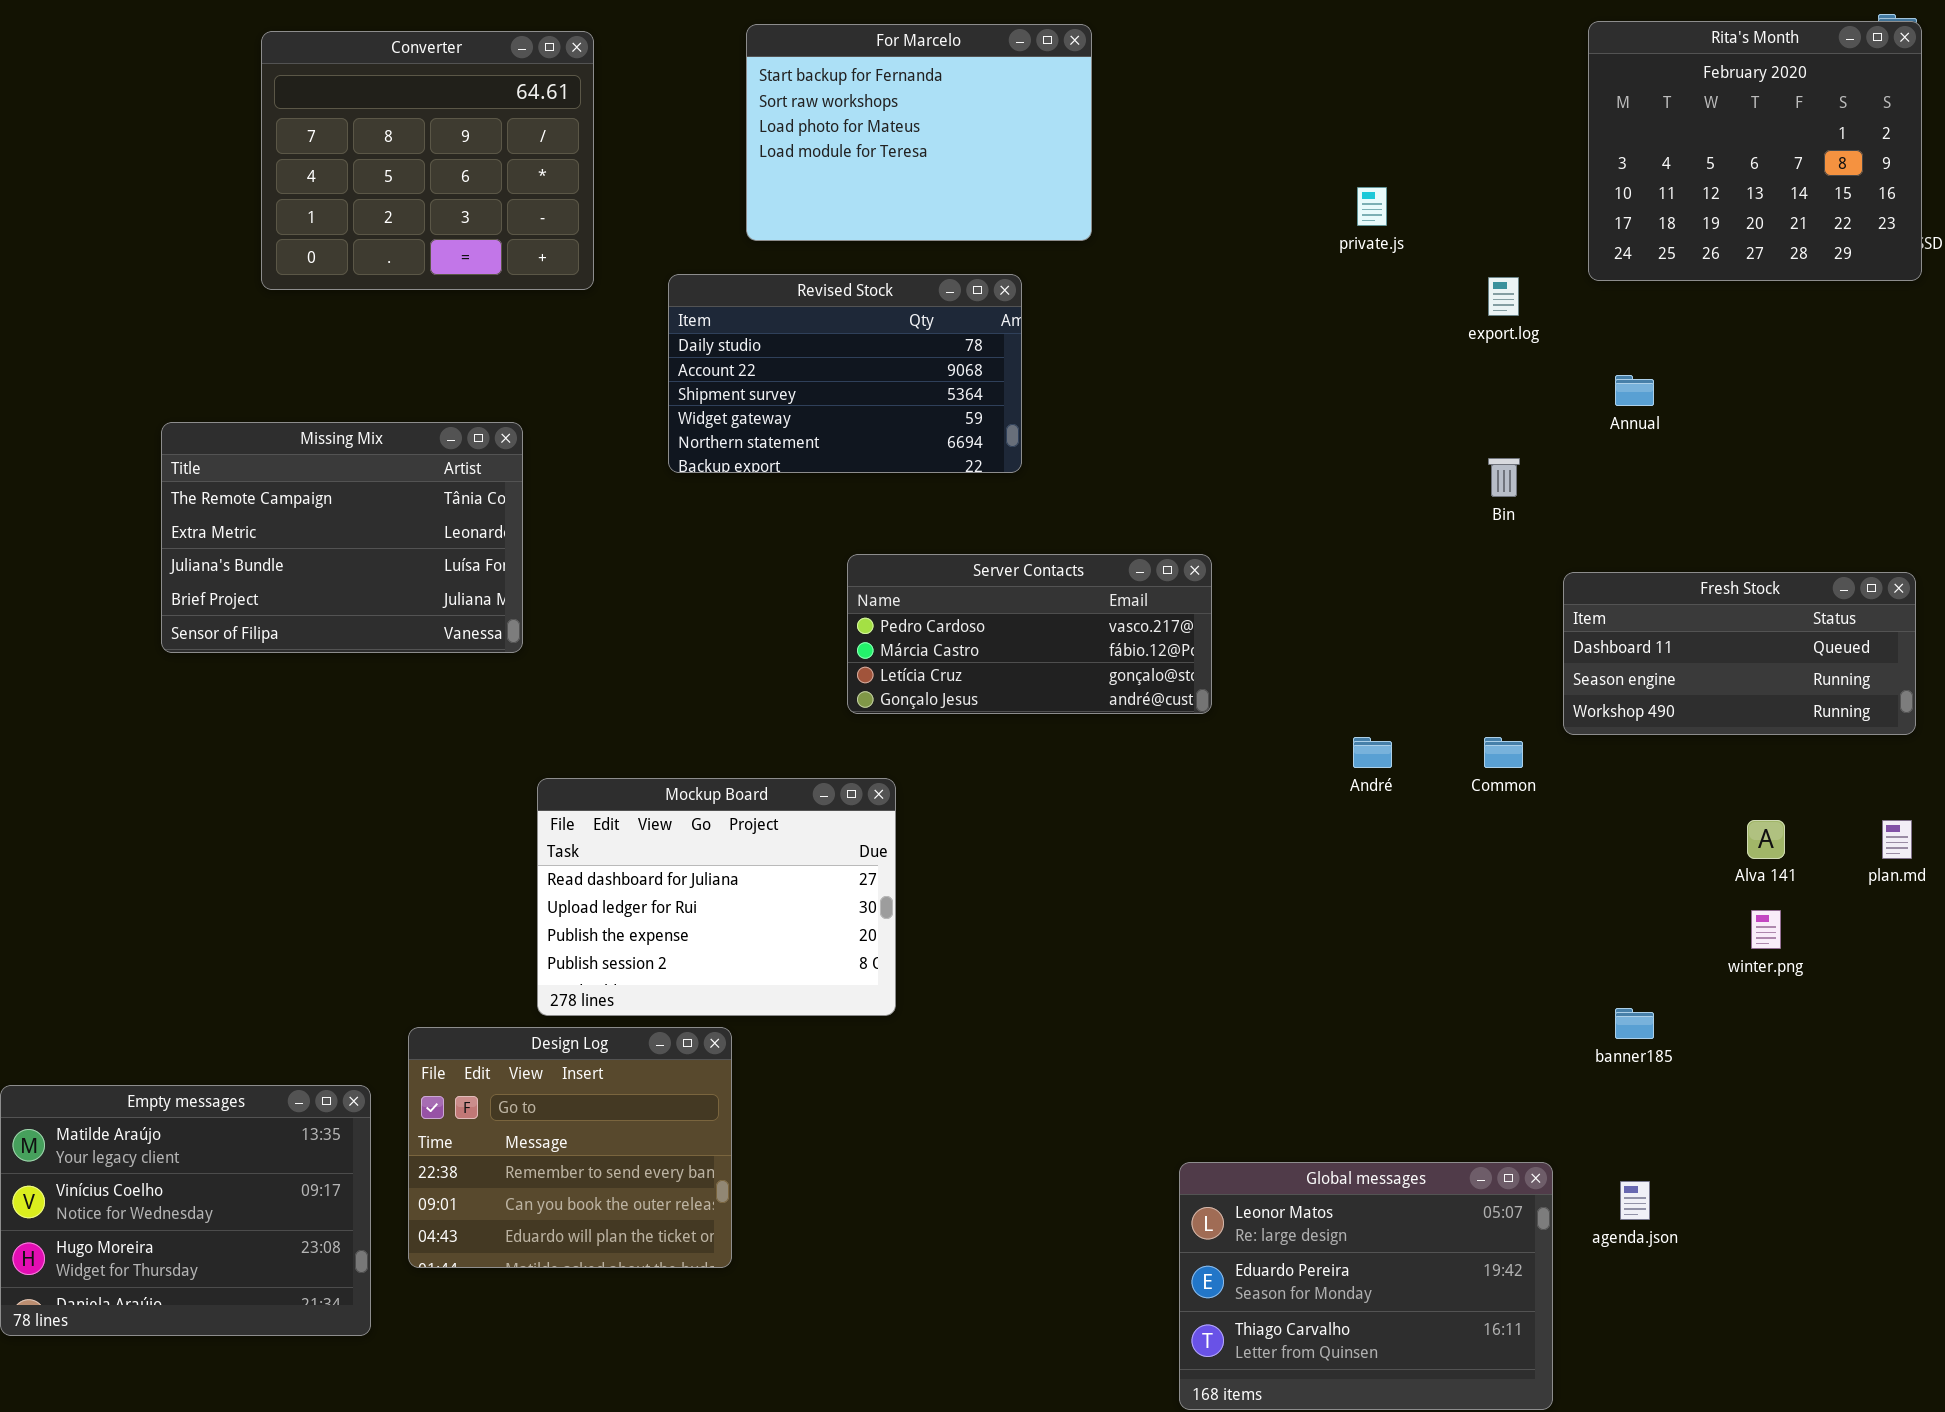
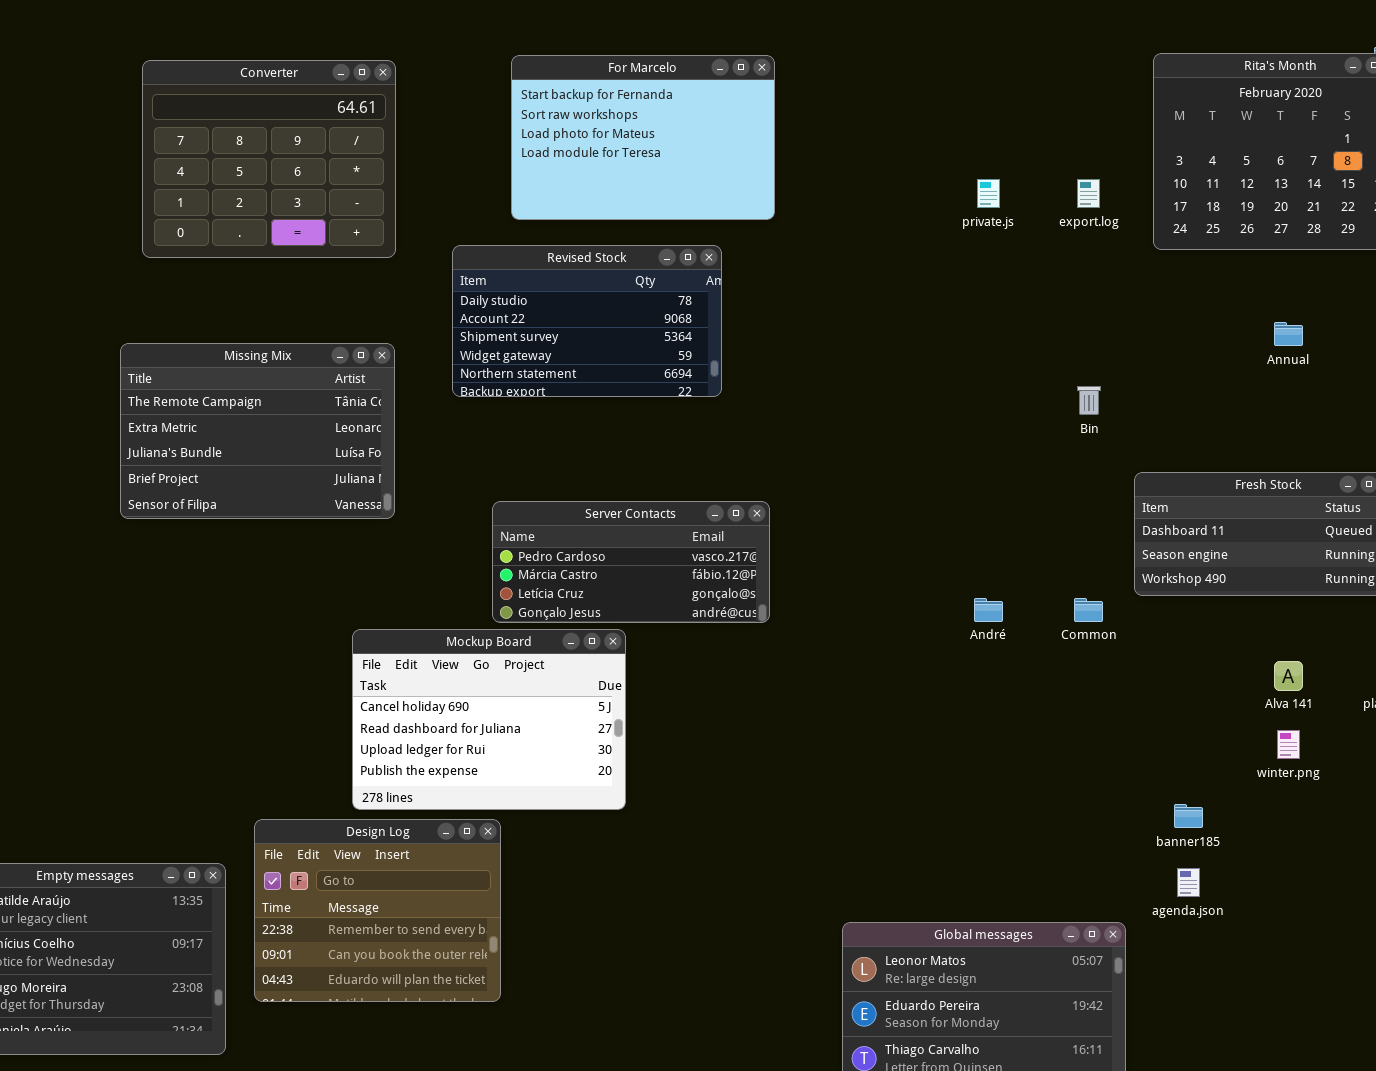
export.log: [1488,277,1519,316] -> [1077,179,1100,208], moved
Annual: [1615,375,1654,406] -> [1274,322,1303,346], moved
Missing Mix: [161,422,523,653] -> [120,343,395,519], moved
Server Contacts: [847,554,1212,714] -> [492,501,770,623], moved
Mockup Board: [537,778,896,1016] -> [352,629,626,810], scrolled up 1 row
agenda.json: [1620,1181,1650,1220] -> [1177,868,1200,897], moved

